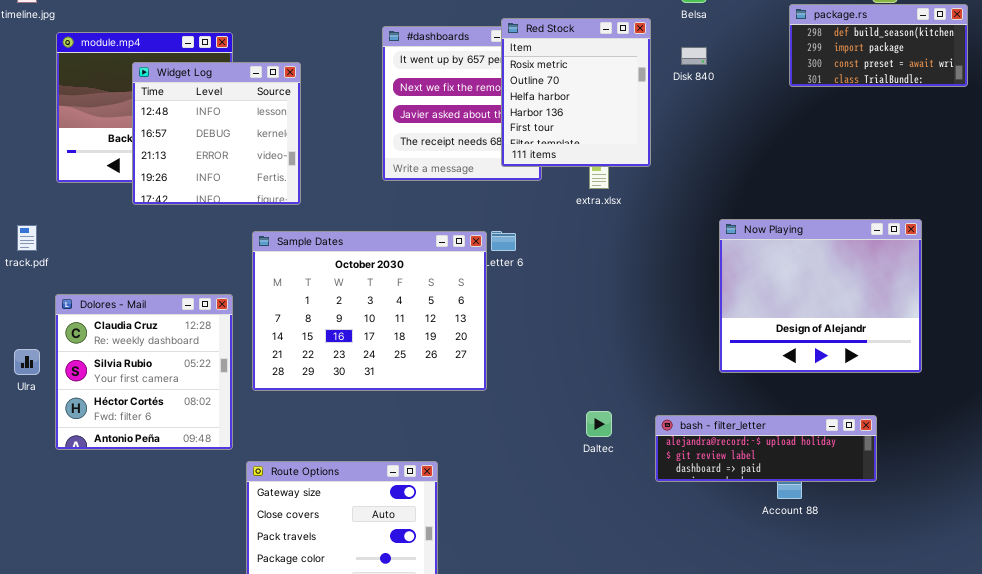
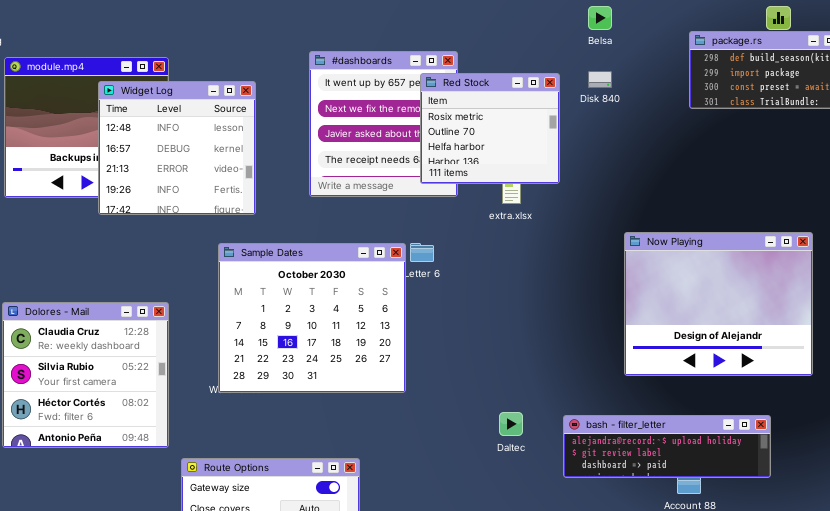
Red Stock: [501,18,651,167] -> [420,73,560,184], resized
Widget Log: [132,62,301,205] -> [98,81,256,215], moved
Sample Dates: [252,231,487,391] -> [218,243,406,393], resized

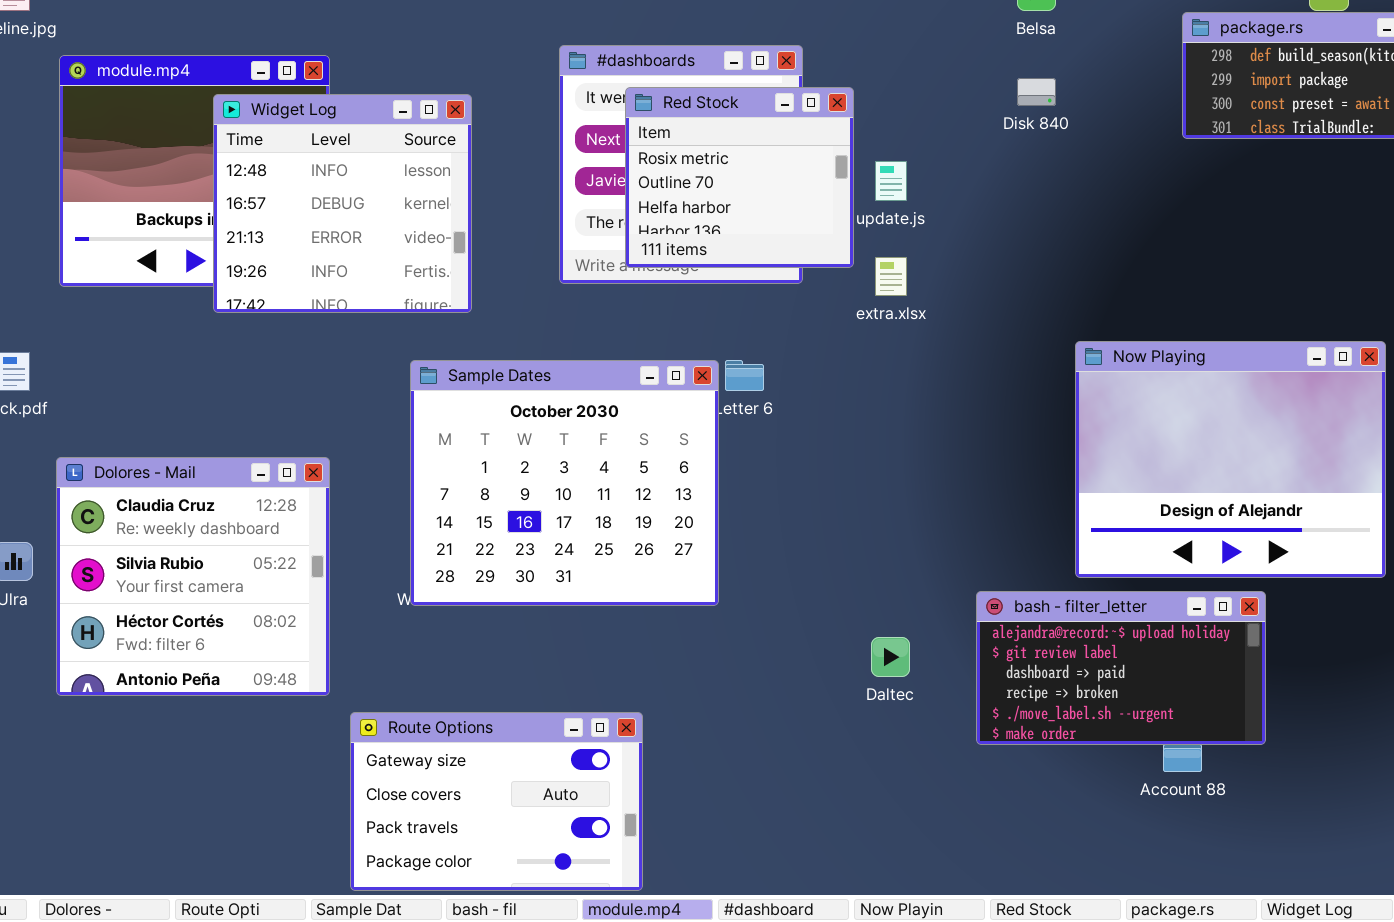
Red Stock: [420,73,560,184] -> [625,87,854,268], moved
bash - filter_letter: [563,415,771,478] -> [976,591,1266,745], resized

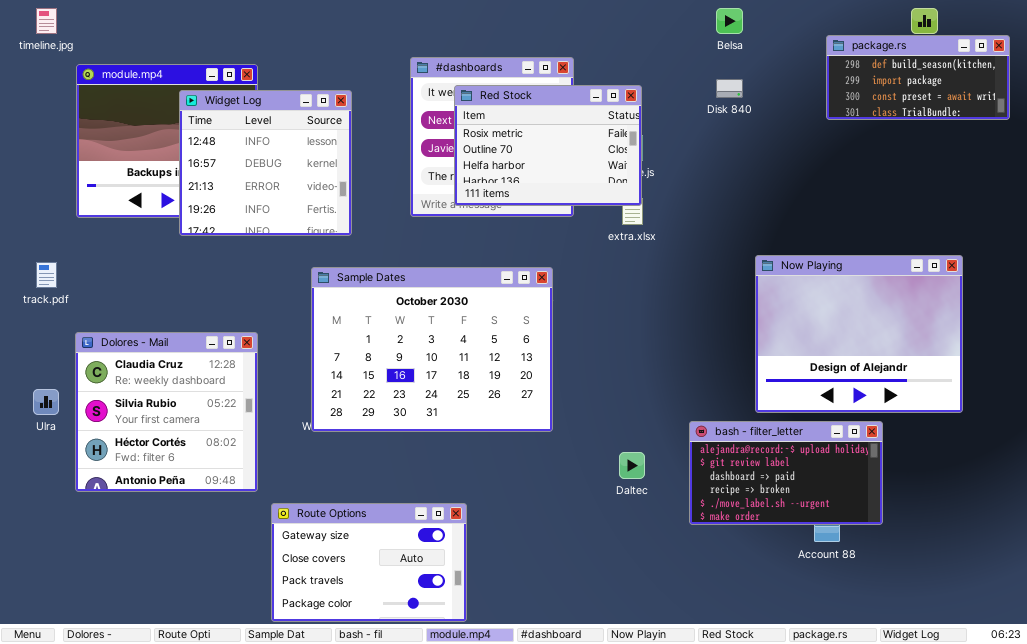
Red Stock: [625,87,854,268] -> [454,85,642,206], resized
Sample Dates: [410,360,719,606] -> [311,267,553,432], resized

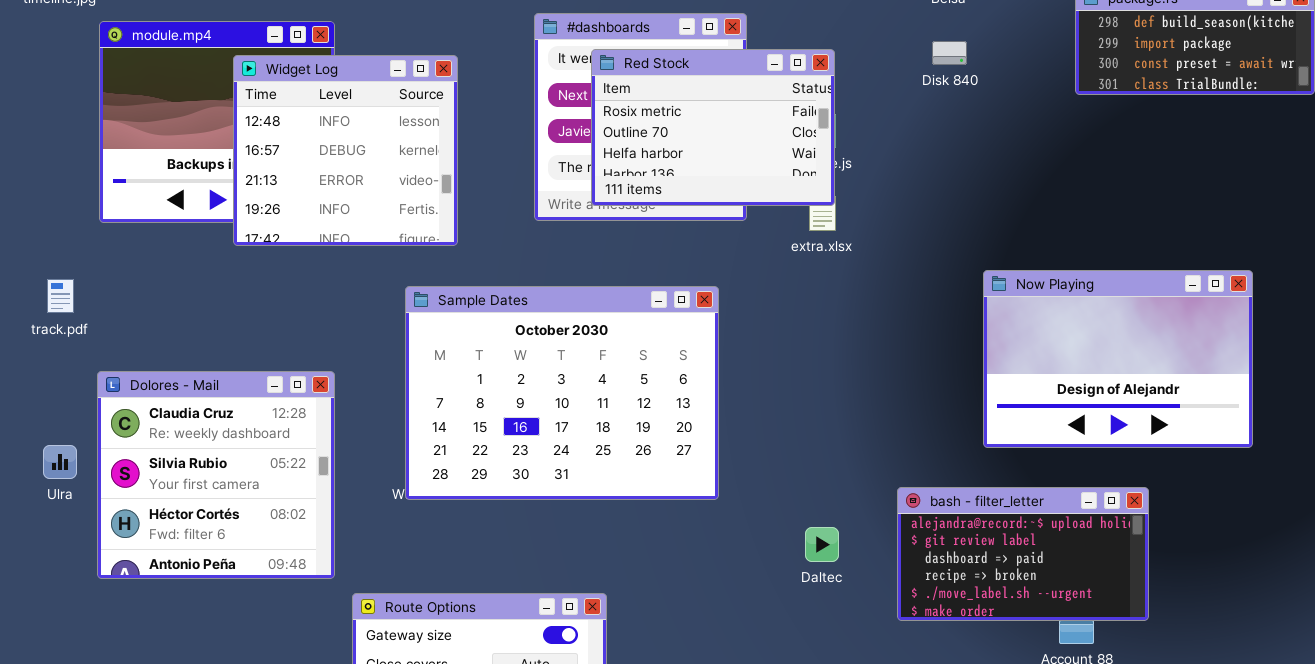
Now Playing: [755,255,963,413] -> [983,270,1253,448], resized

